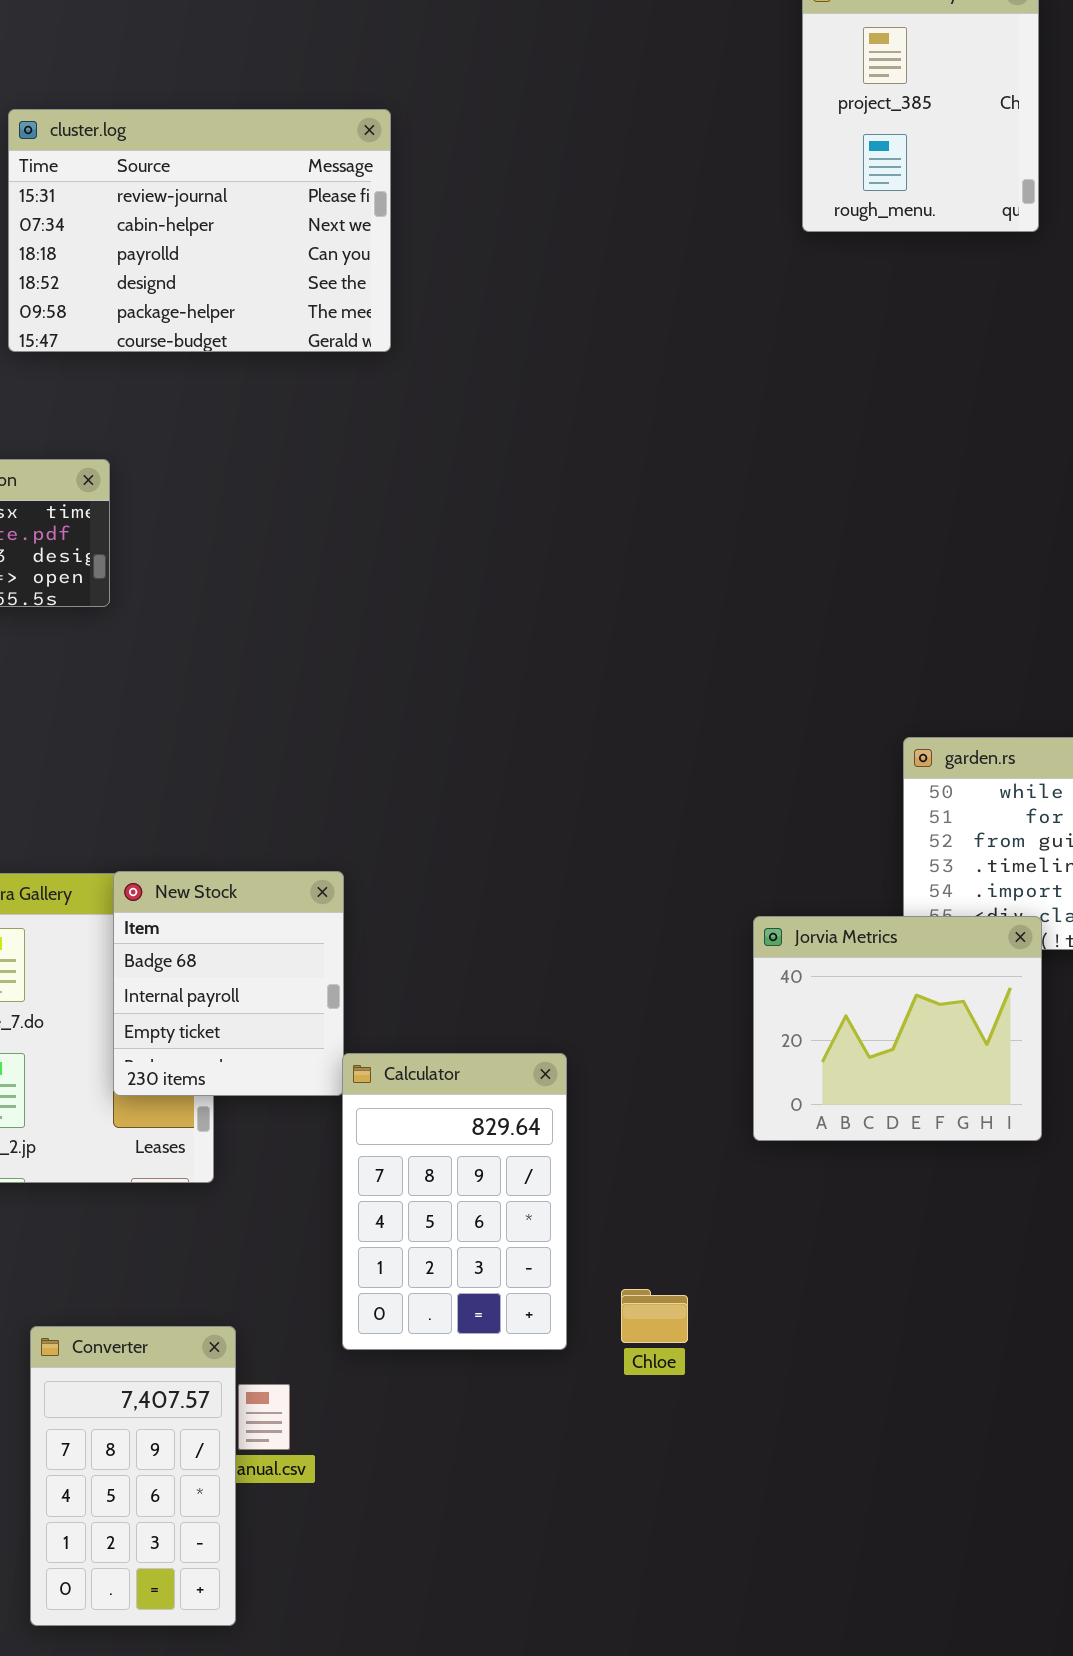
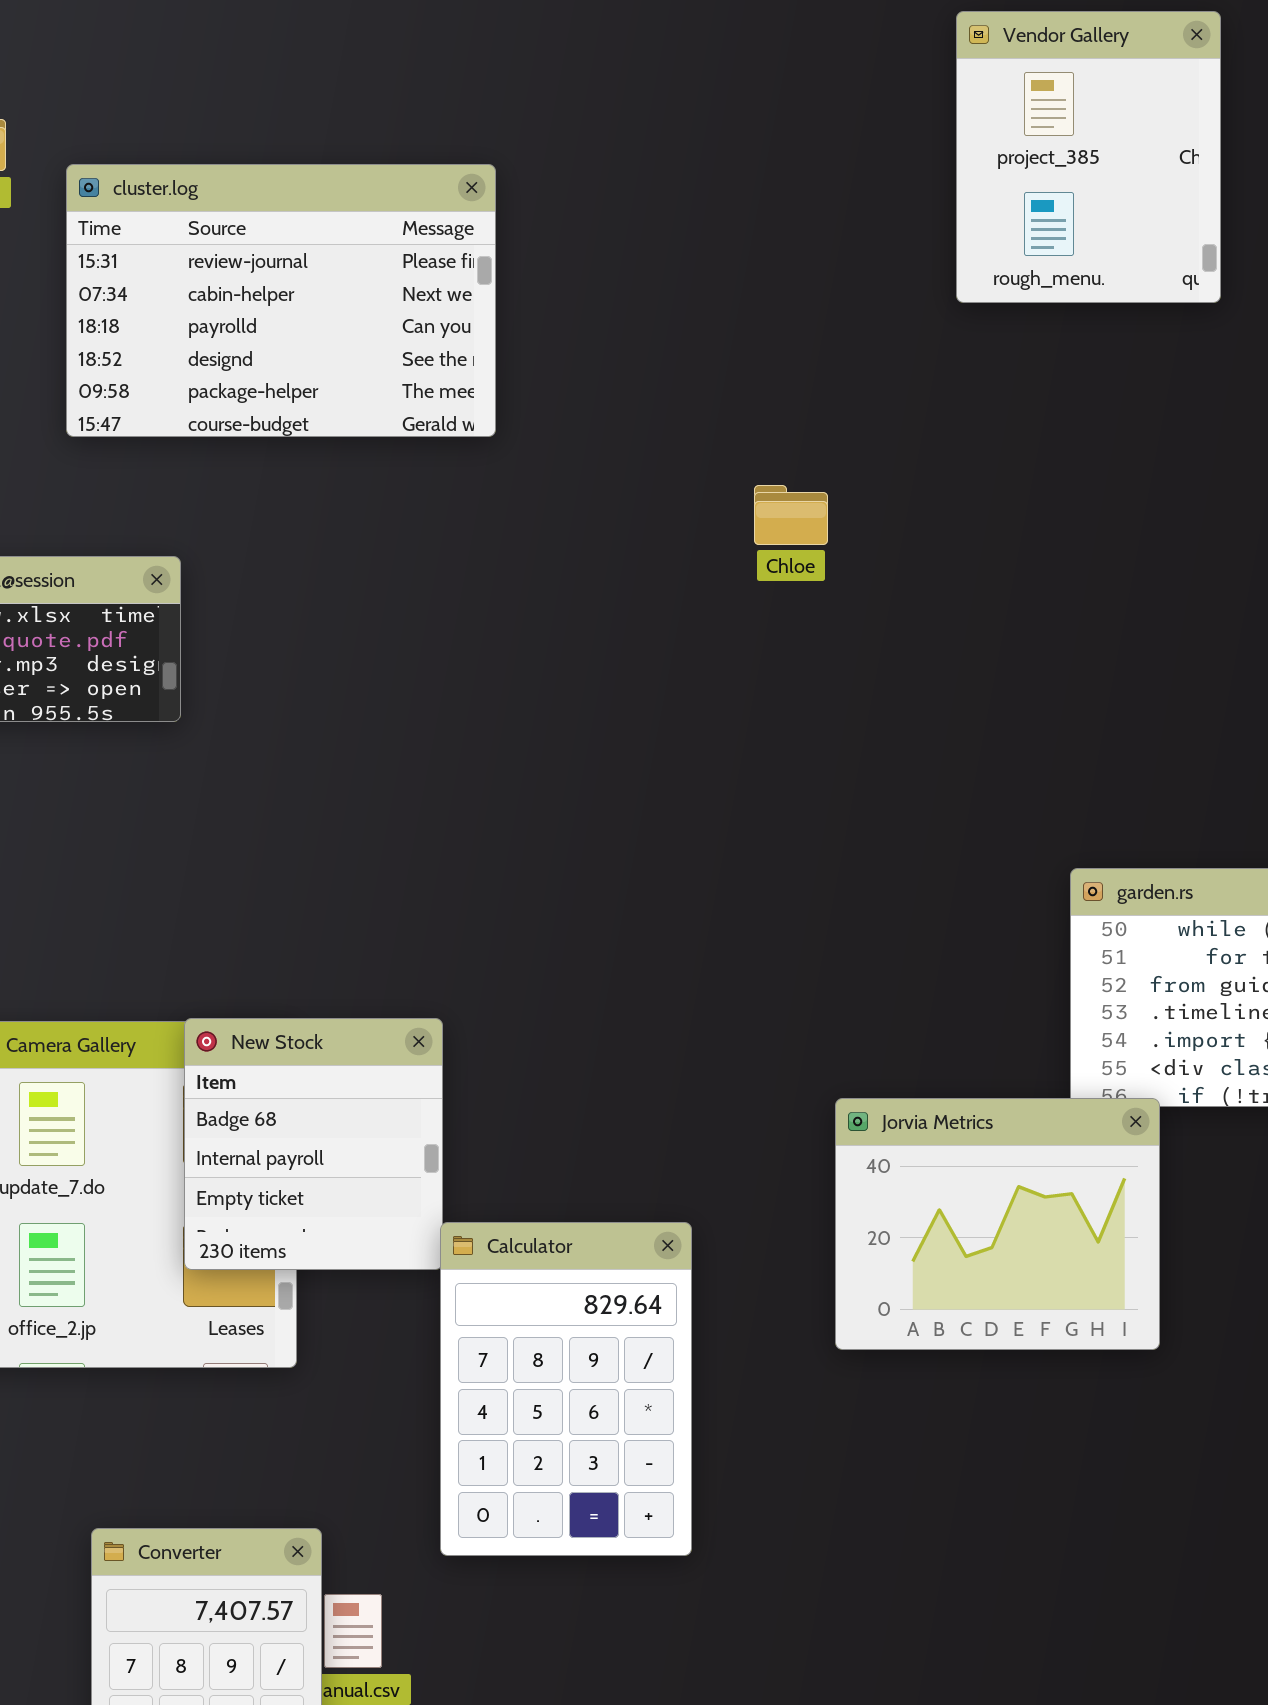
Jorvia Metrics: [753,916,1042,1141] -> [835,1098,1160,1350], moved
Chloe: [621,1289,688,1343] -> [754,485,828,545], moved

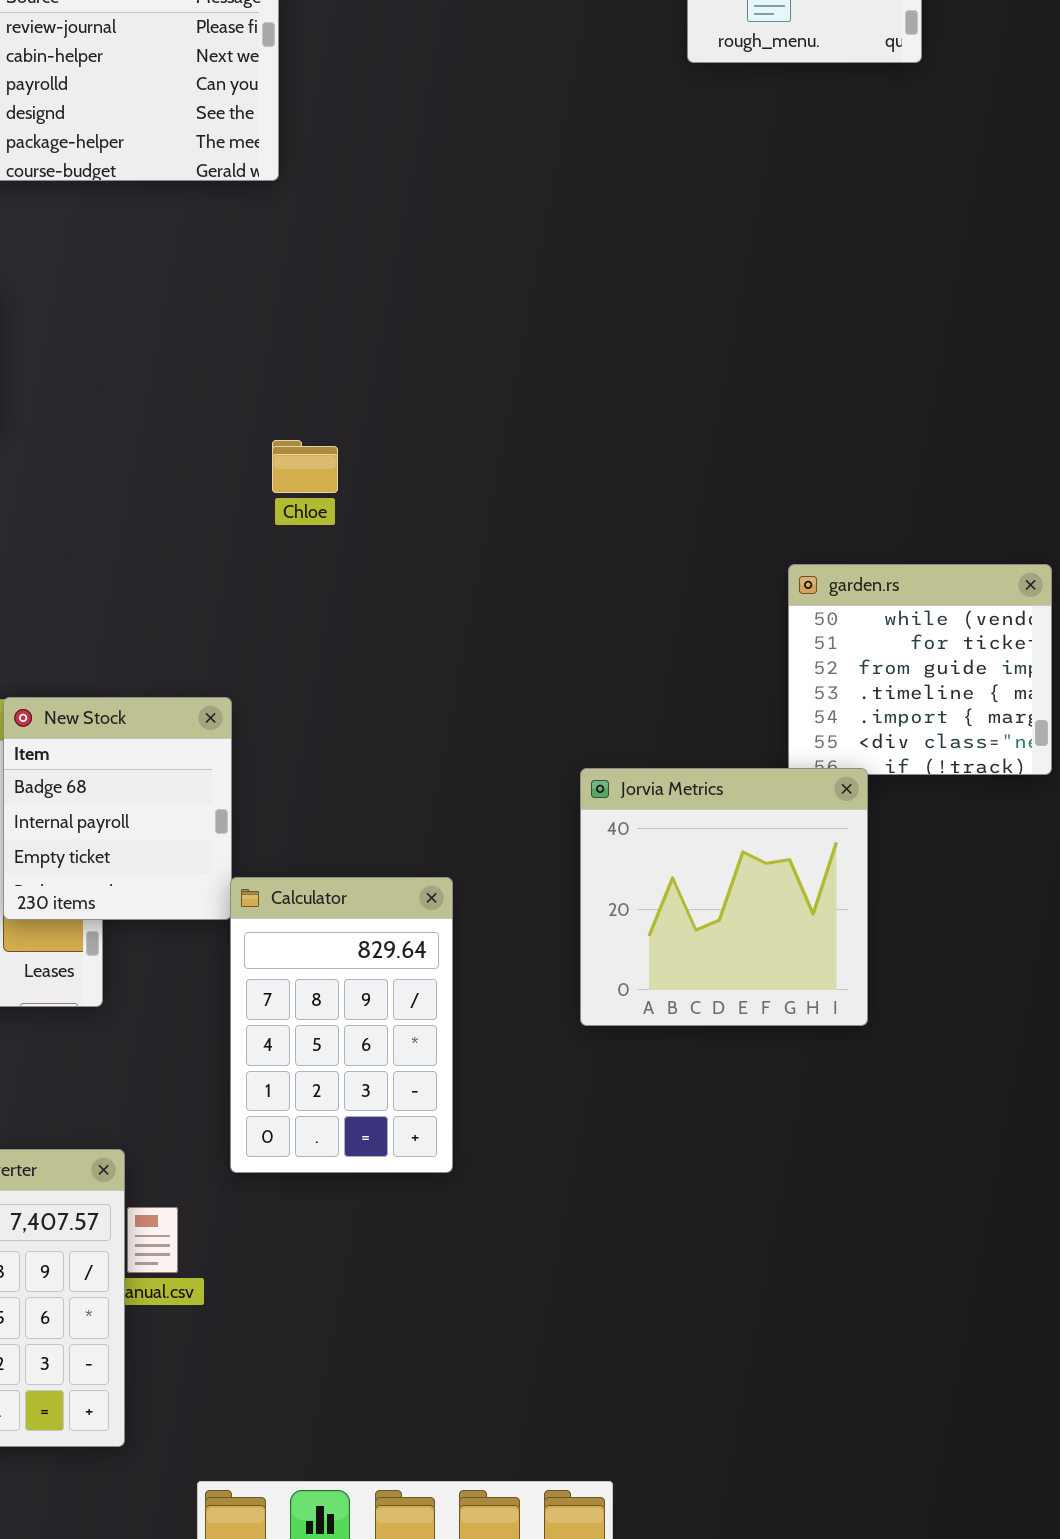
Chloe: [754,485,828,545] -> [272,440,338,493], moved
Jorvia Metrics: [835,1098,1160,1350] -> [580,768,868,1026], resized

